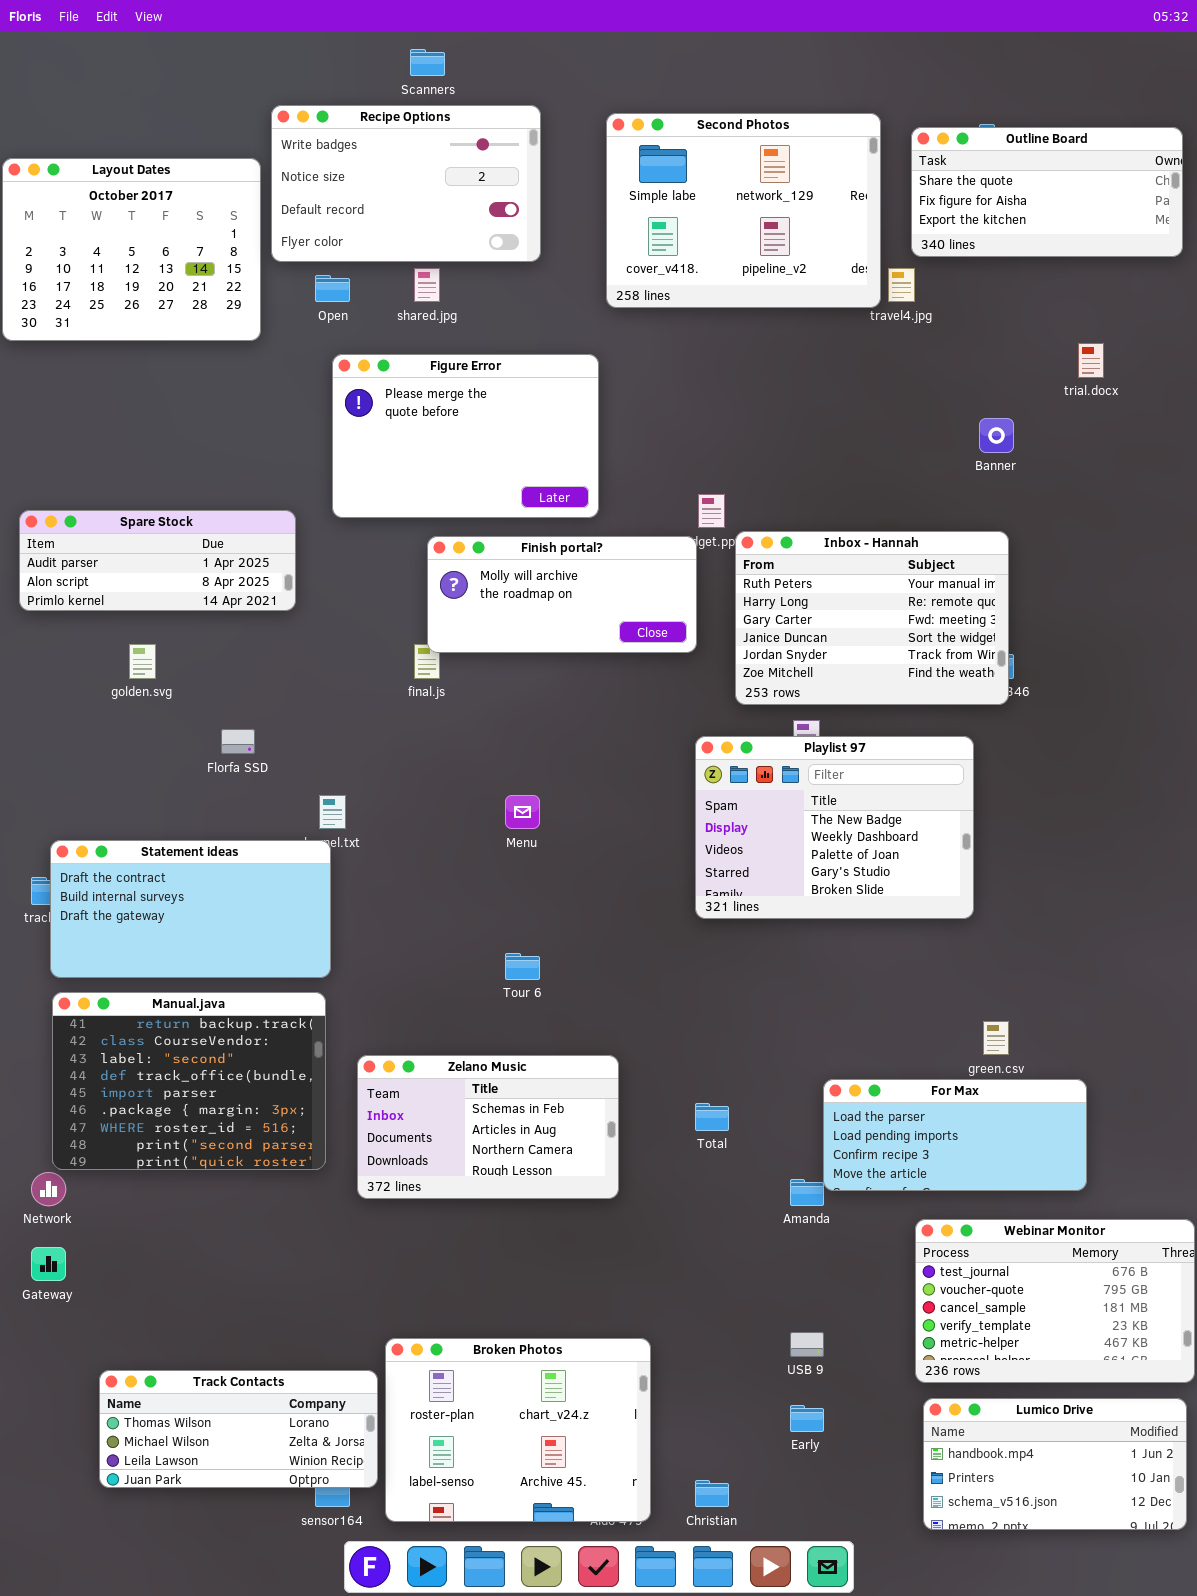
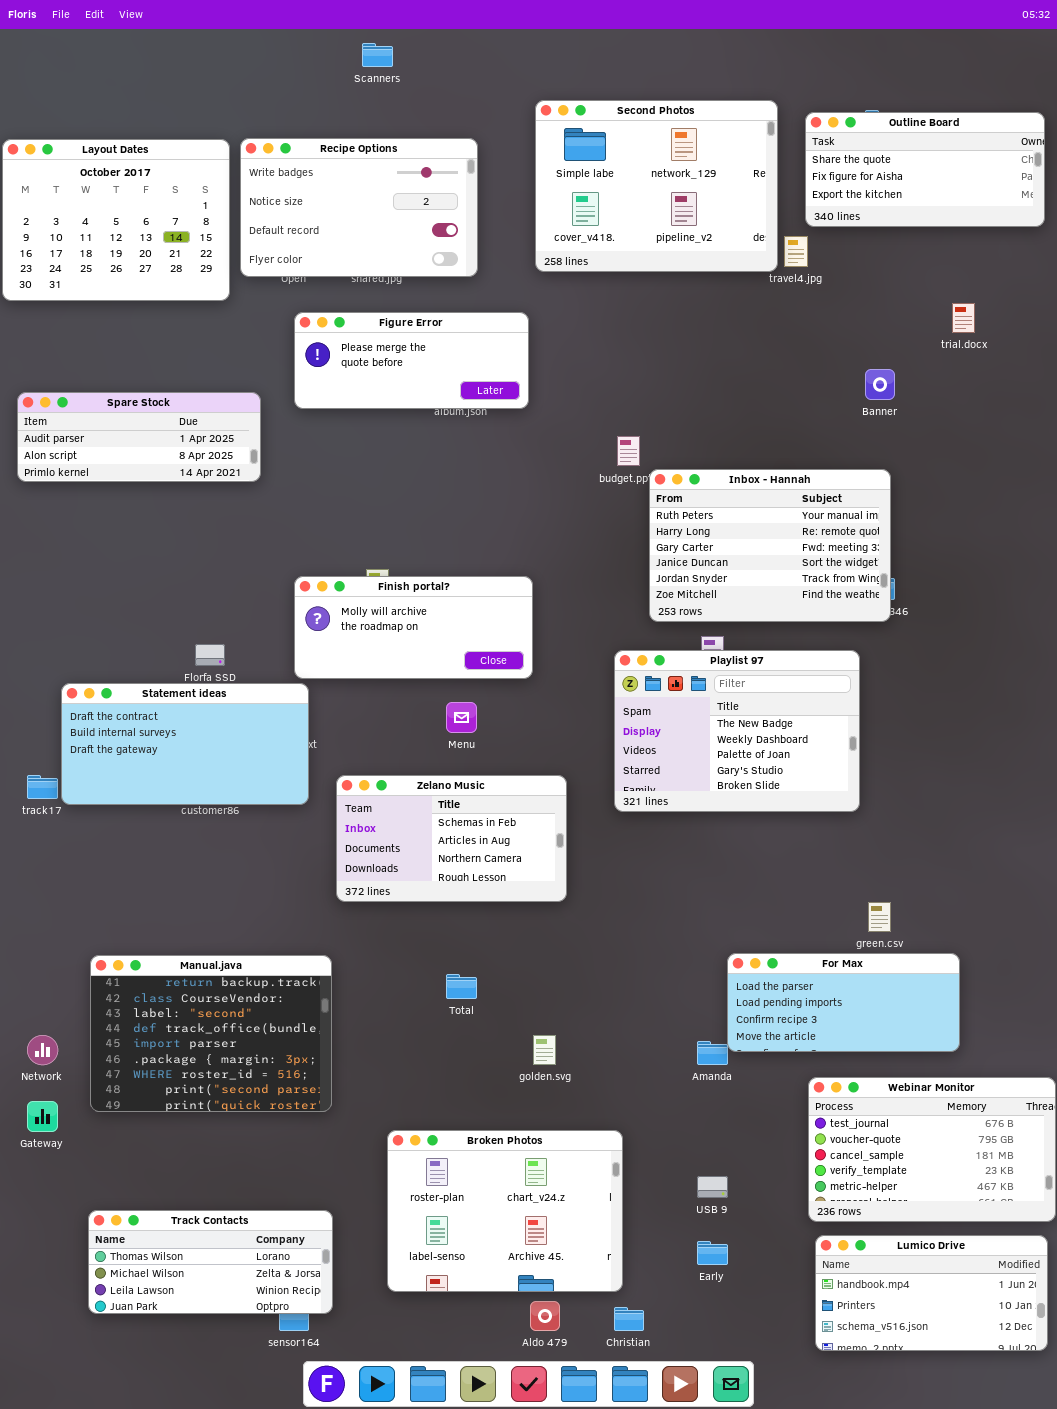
Recipe Options: [271,105,541,262] -> [240,138,478,277], moved
Figure Error: [332,354,599,518] -> [294,312,529,409], resized
Spare Stock: [19,510,296,611] -> [17,392,261,482], moved
Finish portal?: [427,536,697,653] -> [294,576,533,679], moved
golden.svg: [129,644,156,679] -> [533,1035,556,1065], moved
Statement ideas: [50,840,331,978] -> [61,683,309,805], moved
Manual.java: [52,992,326,1170] -> [90,955,332,1112], moved
Zelano Music: [357,1055,619,1199] -> [336,775,567,902], moved
Total: [695,1103,729,1131] -> [446,974,477,999], moved
Broken Photos: [385,1338,651,1522] -> [387,1130,623,1292], moved

